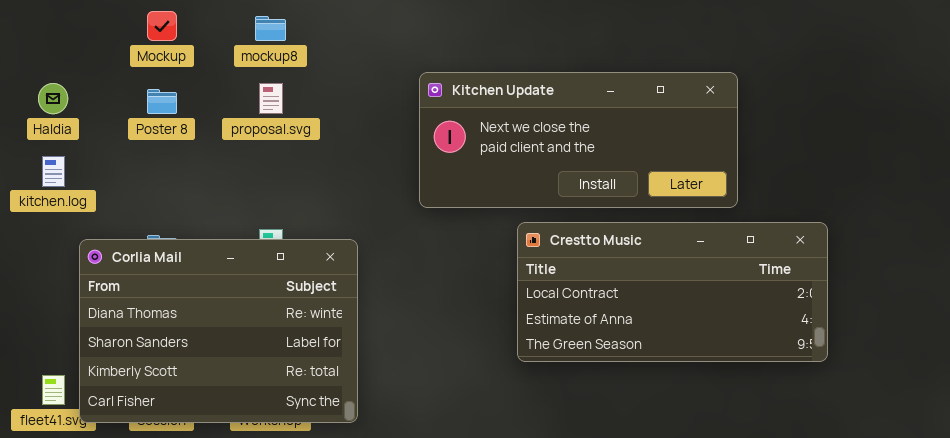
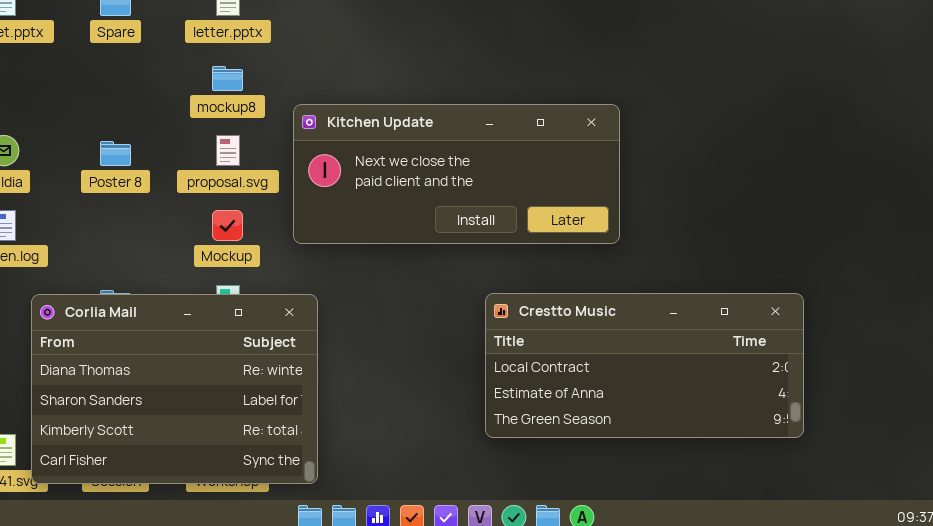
Mockup: [147,11,177,41] -> [212,210,243,241], moved
Kitchen Update: [419,72,738,208] -> [293,104,620,244], moved
Crestto Music: [517,222,828,362] -> [485,293,804,438], moved

